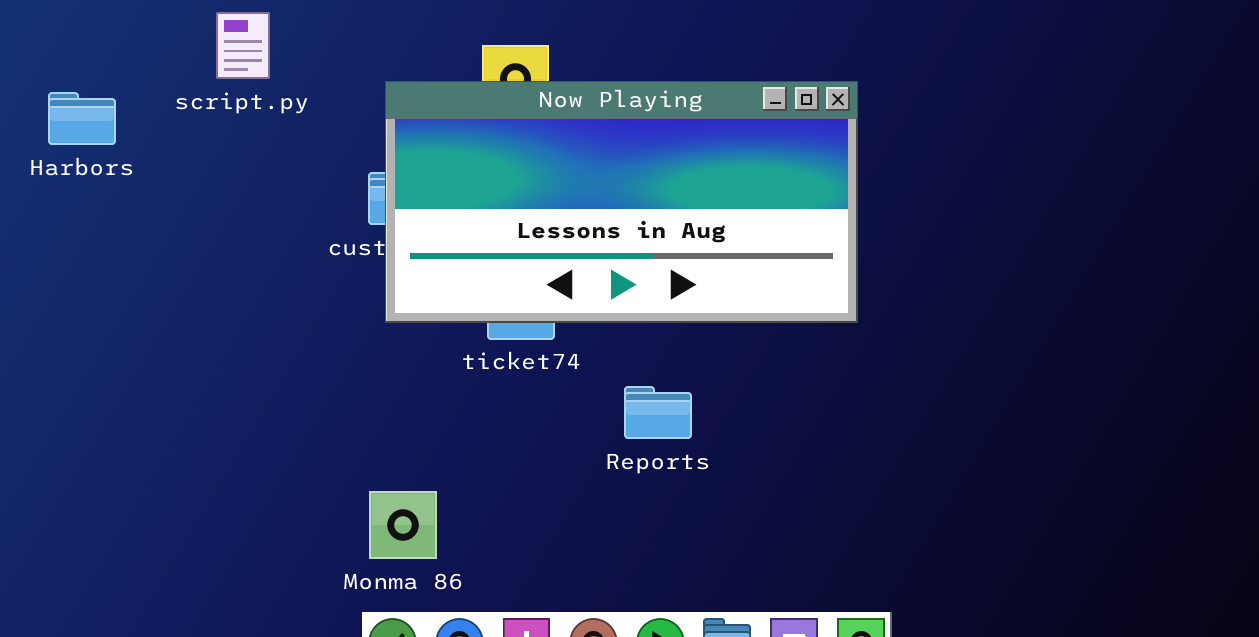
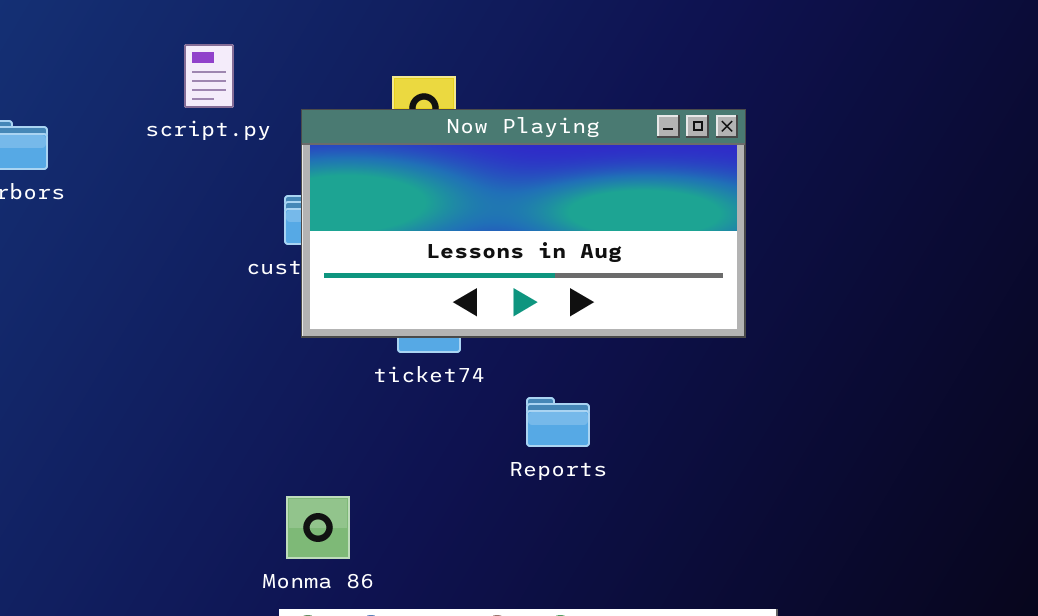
script.py: [216,12,270,79] -> [184,44,234,108], moved

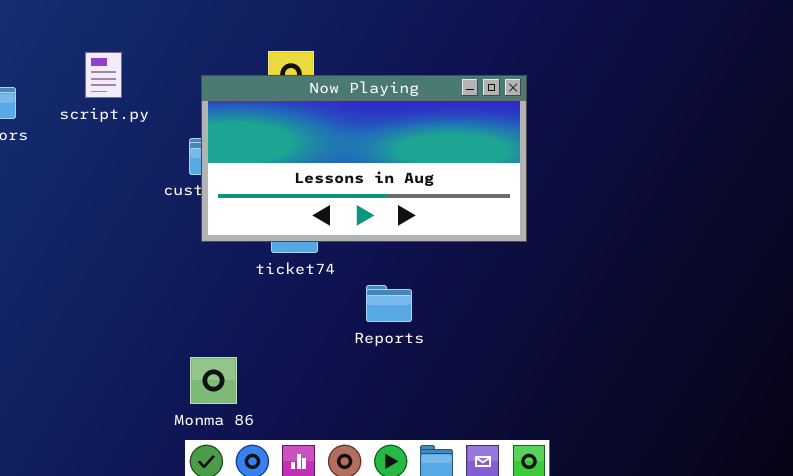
script.py: [184,44,234,108] -> [85,52,122,98], moved

